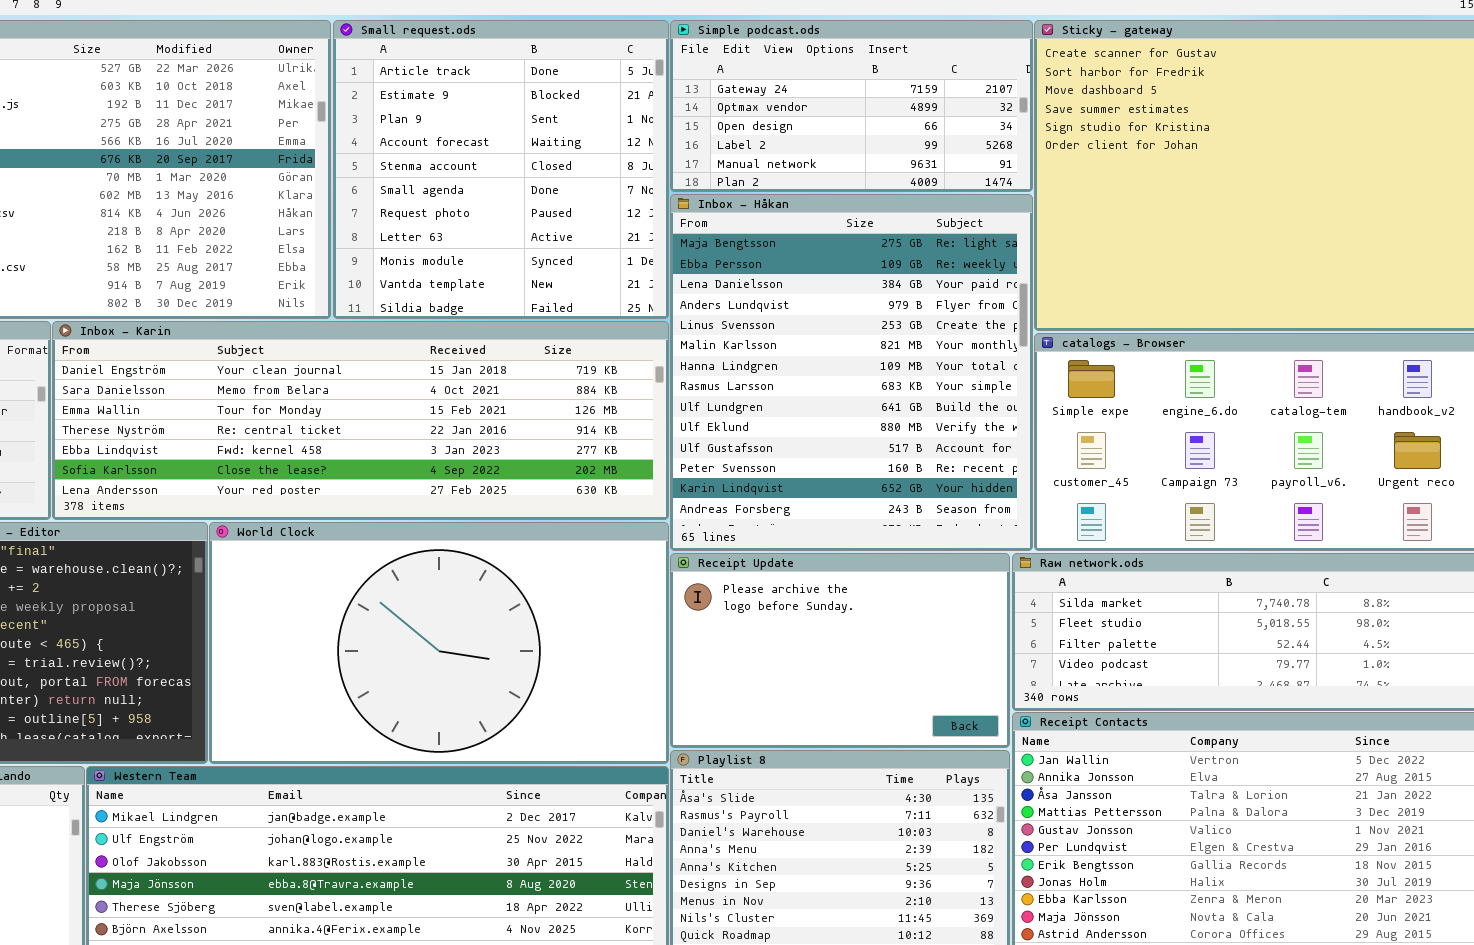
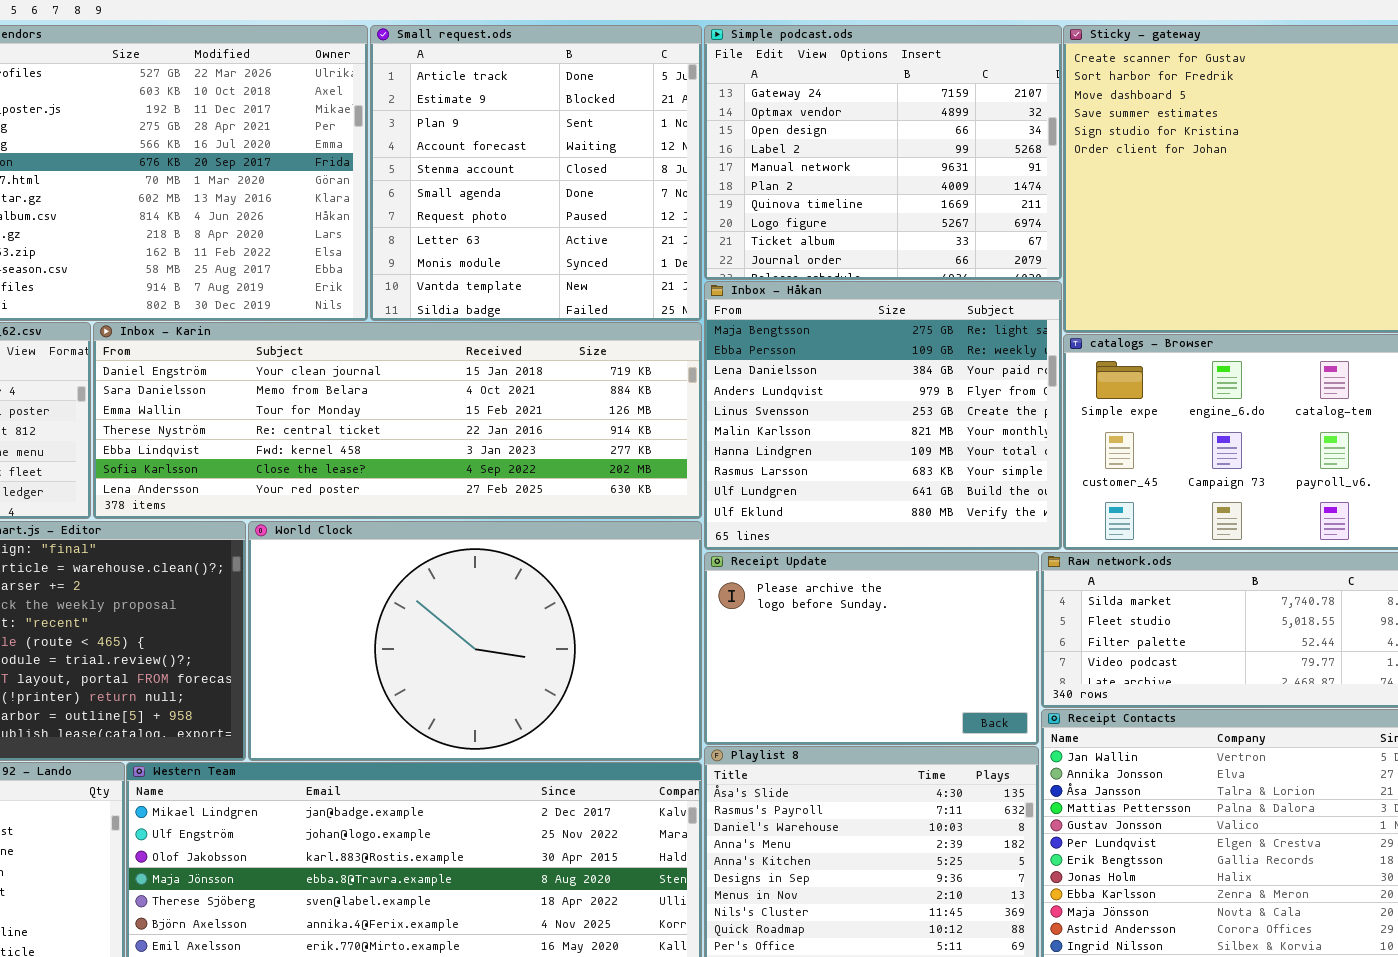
Simple podcast.ods: [670,20,1033,192] -> [704,25,1062,280], resized
Inbox - Håkan: [670,194,1033,551] -> [704,281,1062,550], resized

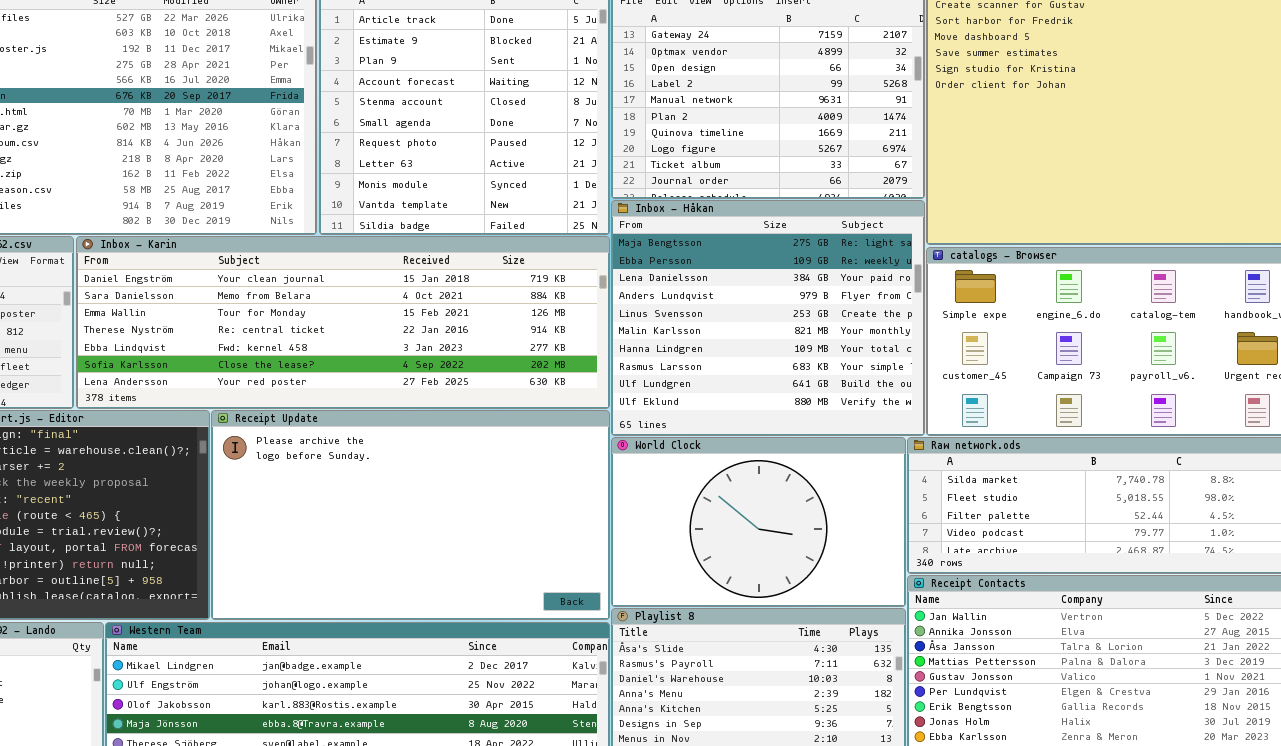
World Clock: [248,521,702,761] -> [611,437,906,607], moved, resized
Receipt Update: [704,552,1039,745] -> [211,410,610,620], moved, resized

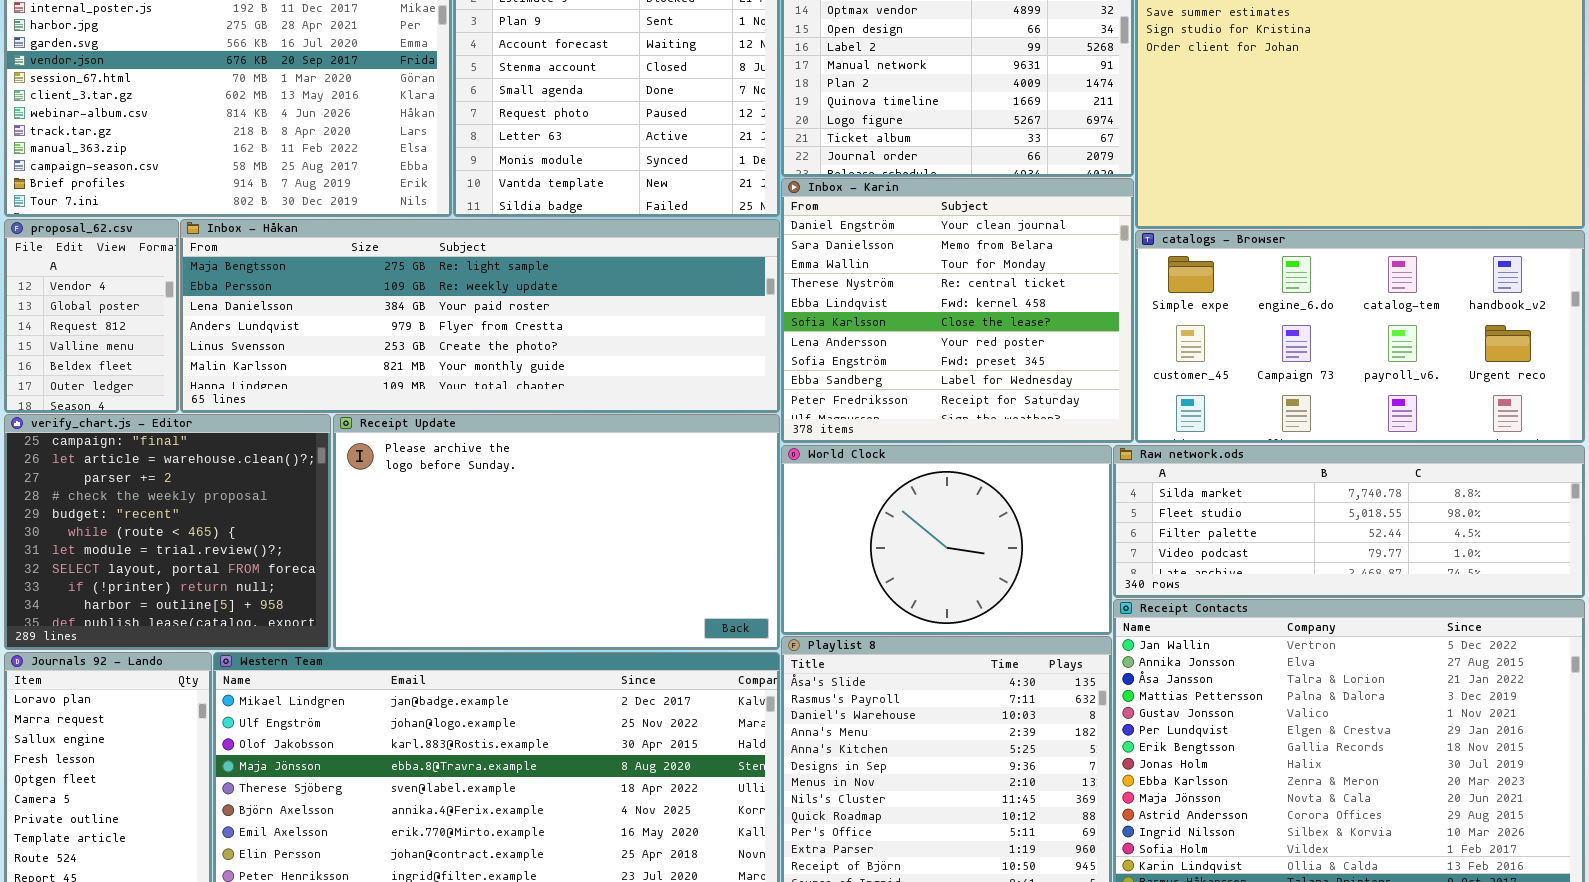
Inbox - Håkan: [611,200,925,436] -> [180,219,780,413], moved, resized
Inbox - Karin: [76,236,610,409] -> [781,178,1134,443], moved, resized

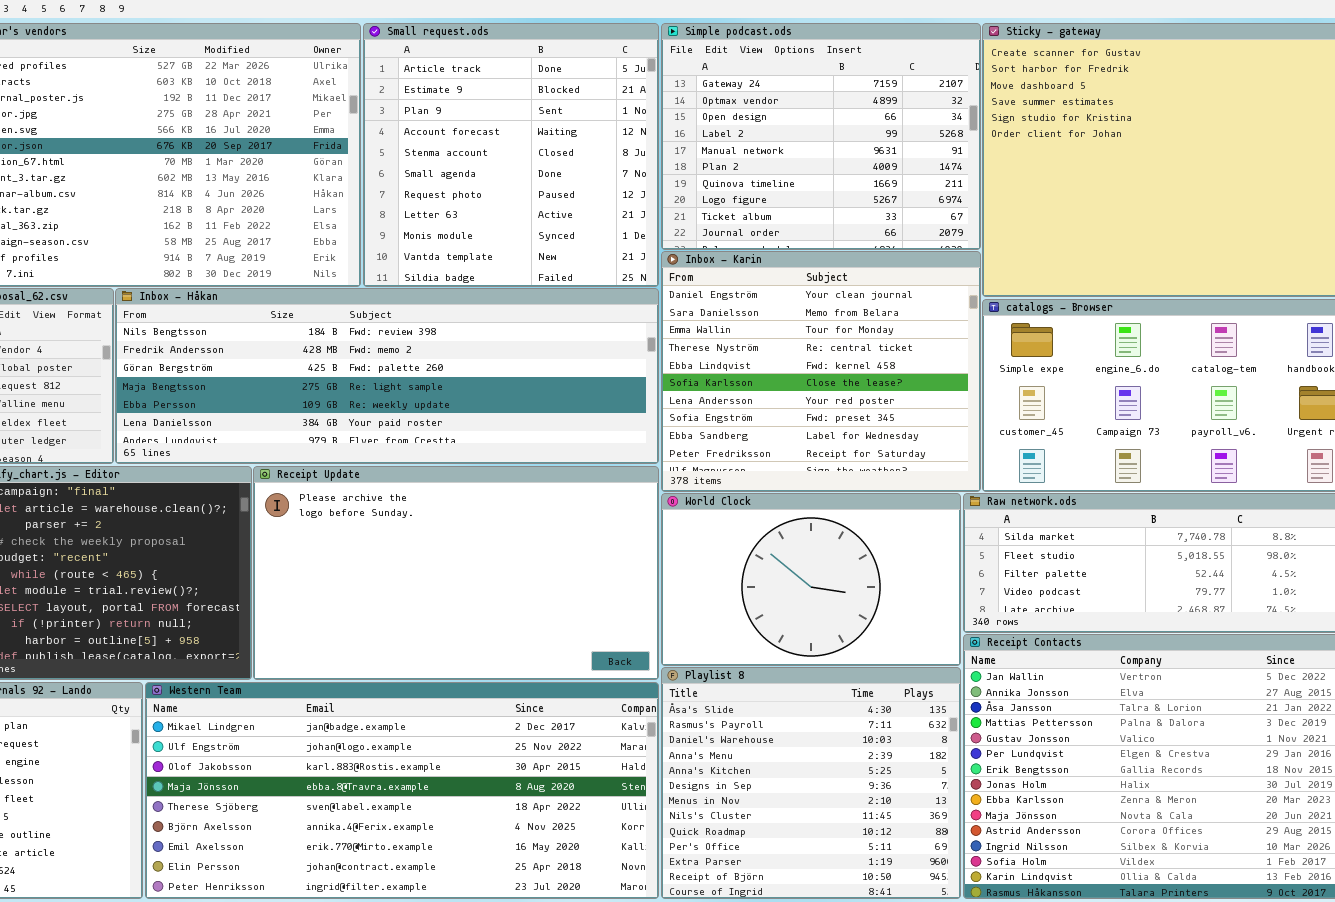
Inbox - Håkan: [180,219,780,413] -> [115,288,659,464], scrolled up 3 rows

